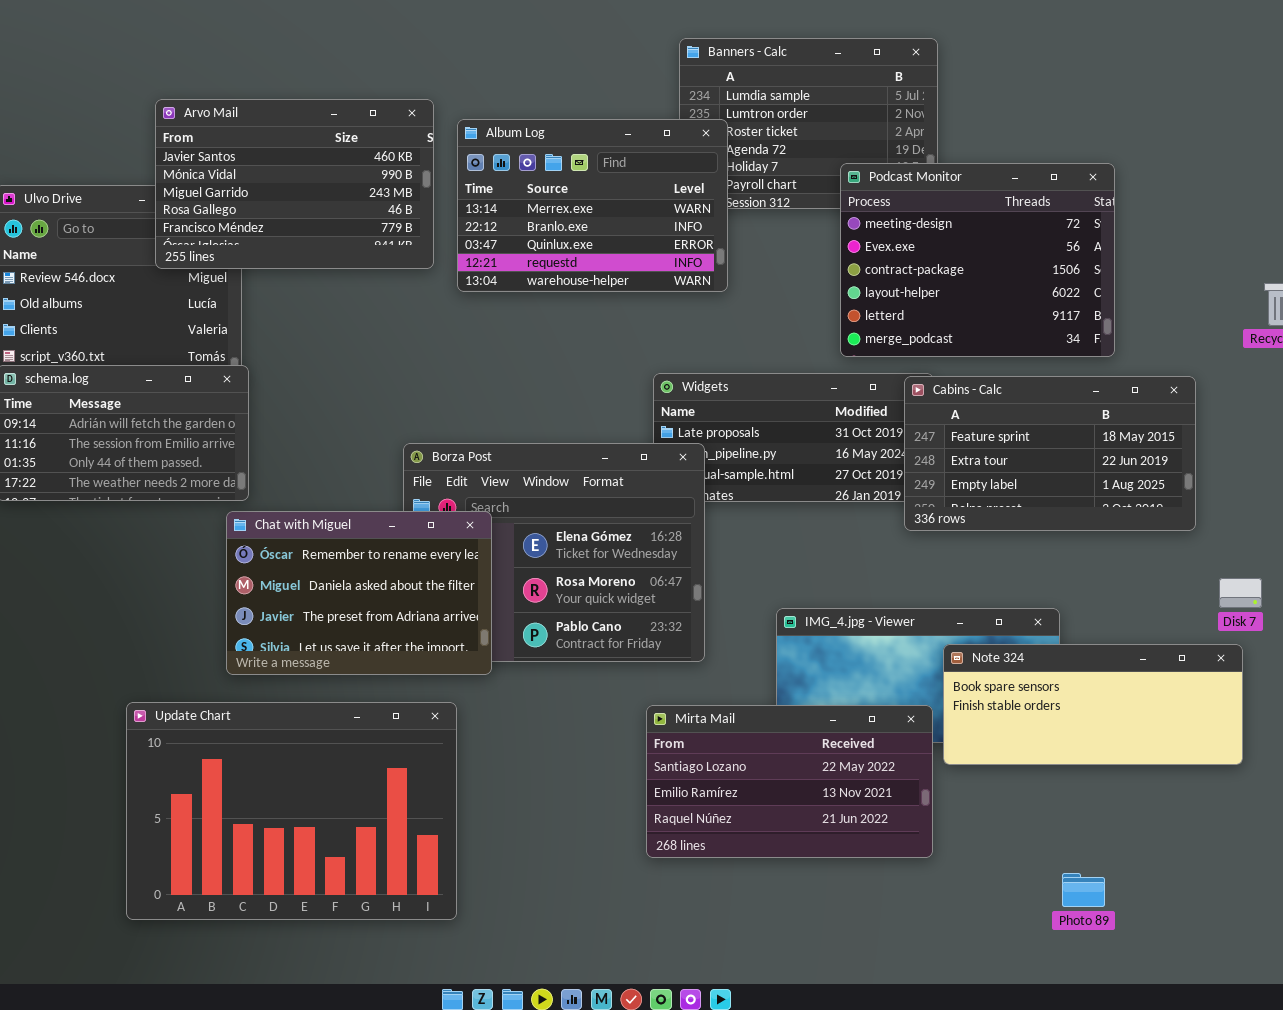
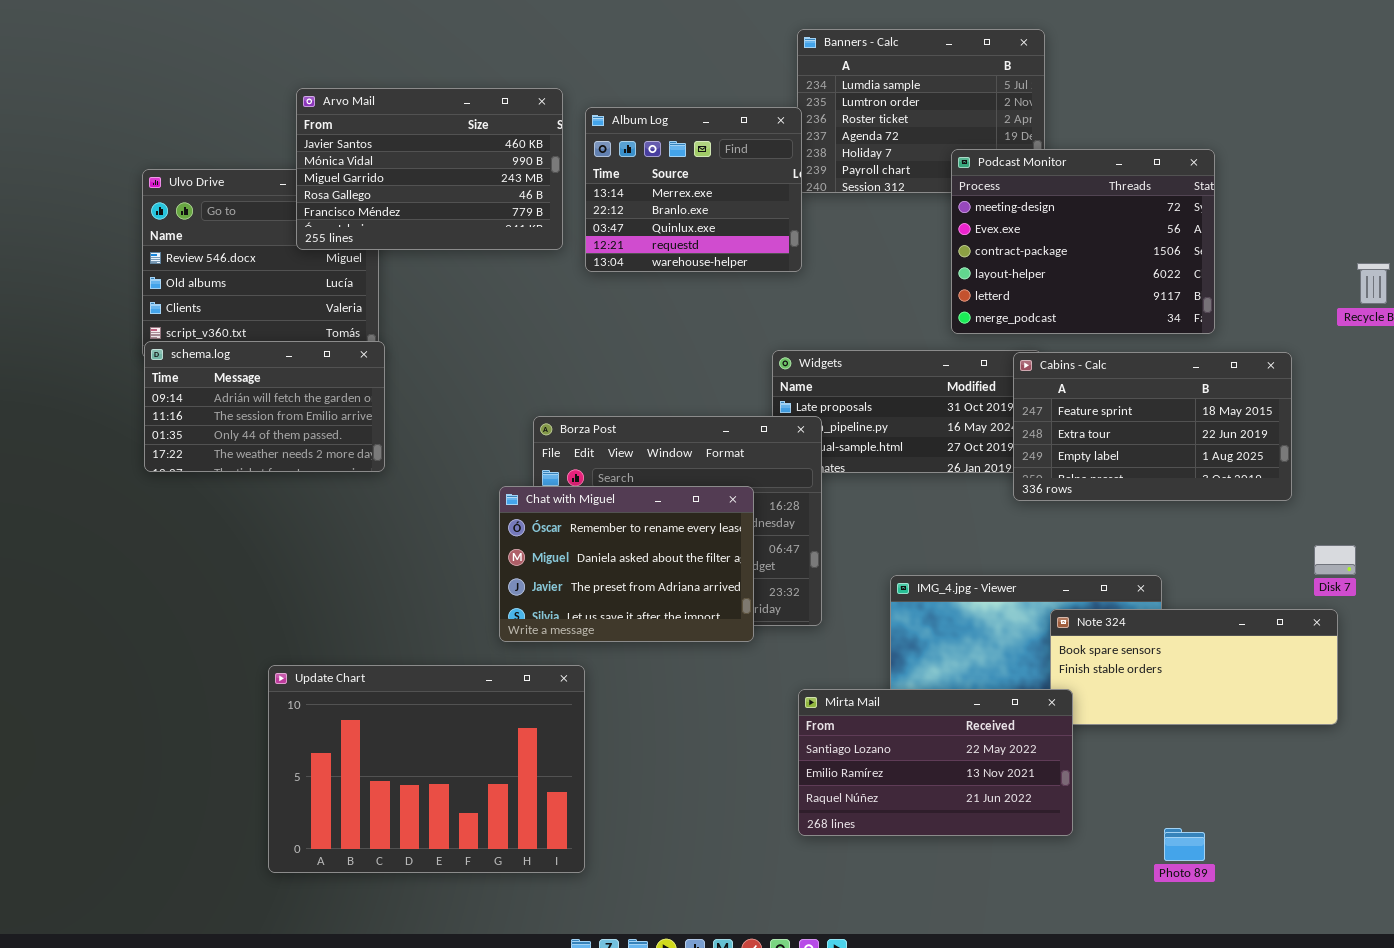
Album Log: [457,119,728,292] -> [585,107,802,272], resized
Chat with Miguel: [226,511,492,675] -> [499,486,754,642], moved
Mirta Mail: [646,705,933,858] -> [798,689,1073,836], moved

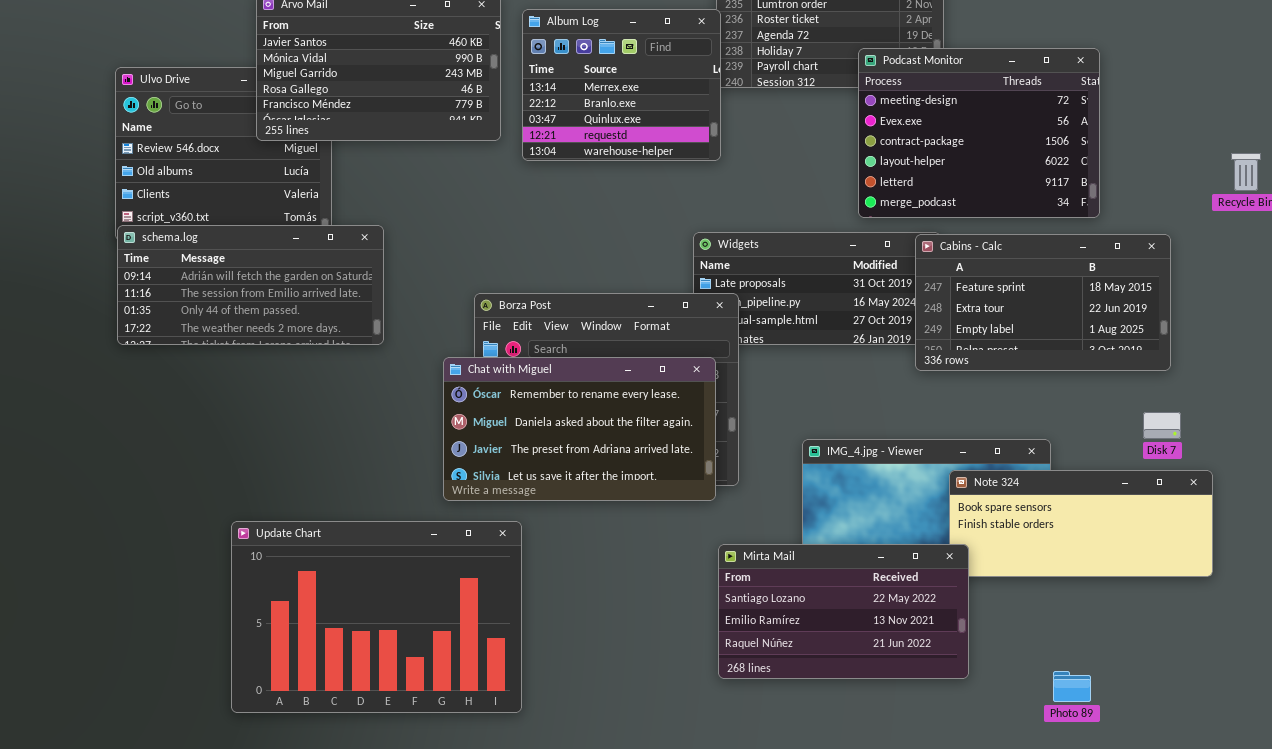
schema.log: [144,341,385,472] -> [117,225,384,345], resized
Chat with Miguel: [499,486,754,642] -> [443,357,716,501], resized
Disk 7: [1314,545,1356,575] -> [1143,412,1181,439], moved

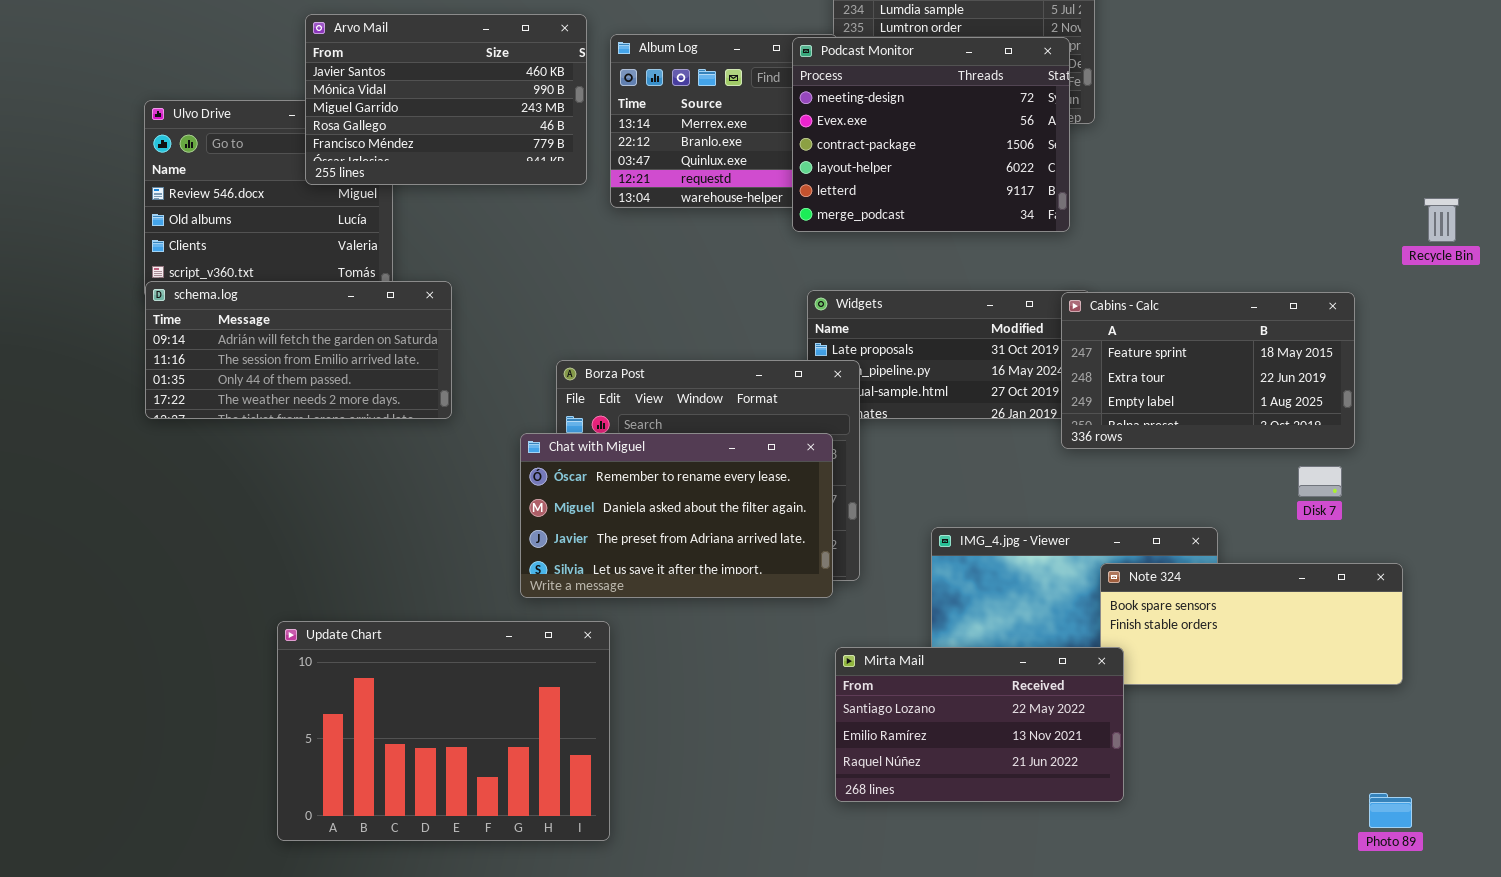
Podcast Monitor: [858,48,1100,218] -> [792,37,1070,232], moved
Disk 7: [1143,412,1181,439] -> [1298,466,1342,497], moved
Photo 89: [1053,671,1091,702] -> [1369,793,1412,828], moved

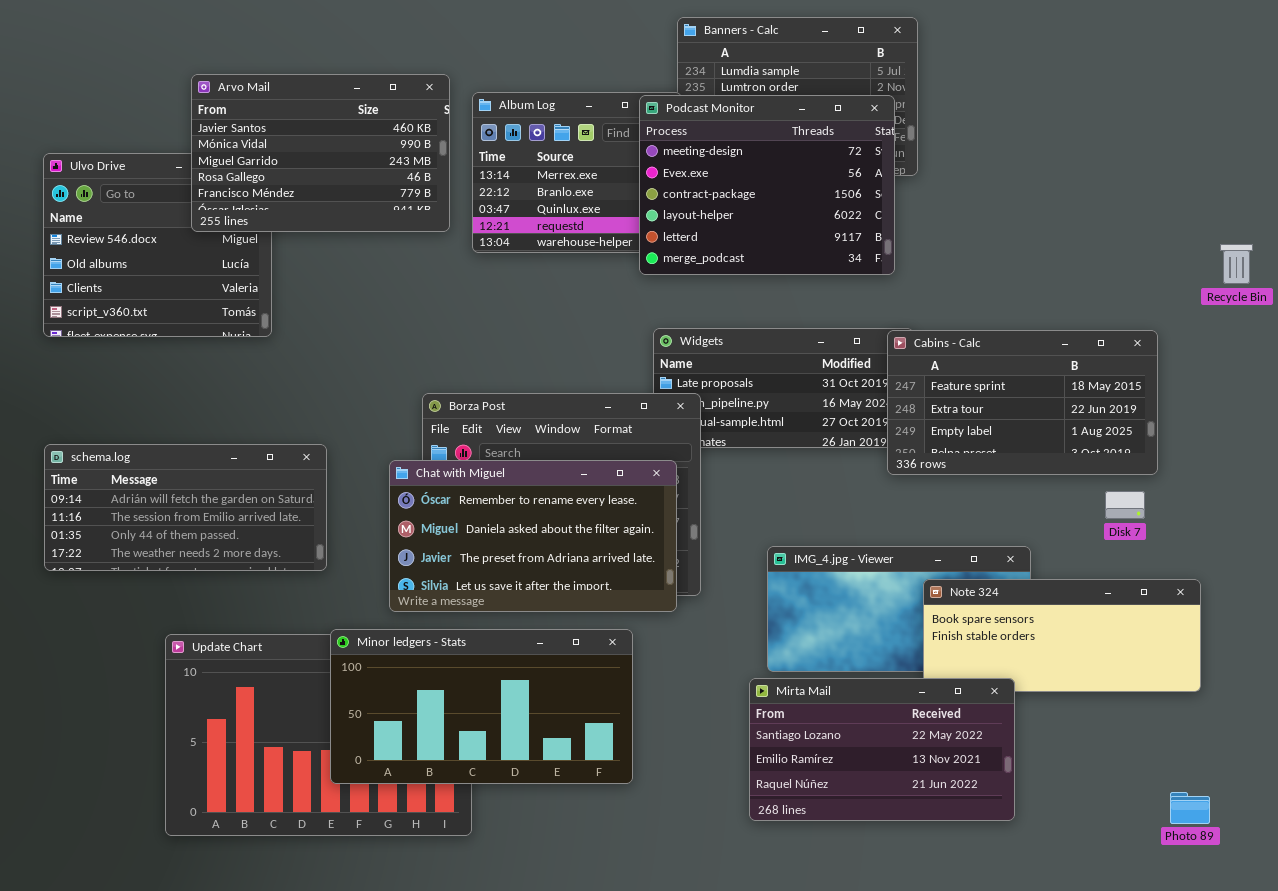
schema.log: [145,281,452,419] -> [44,444,327,571], moved
Minor ledgers - Stats: none -> [330,629,633,784], opened
Mirta Mail: [835,647,1124,802] -> [749,678,1015,821], moved

